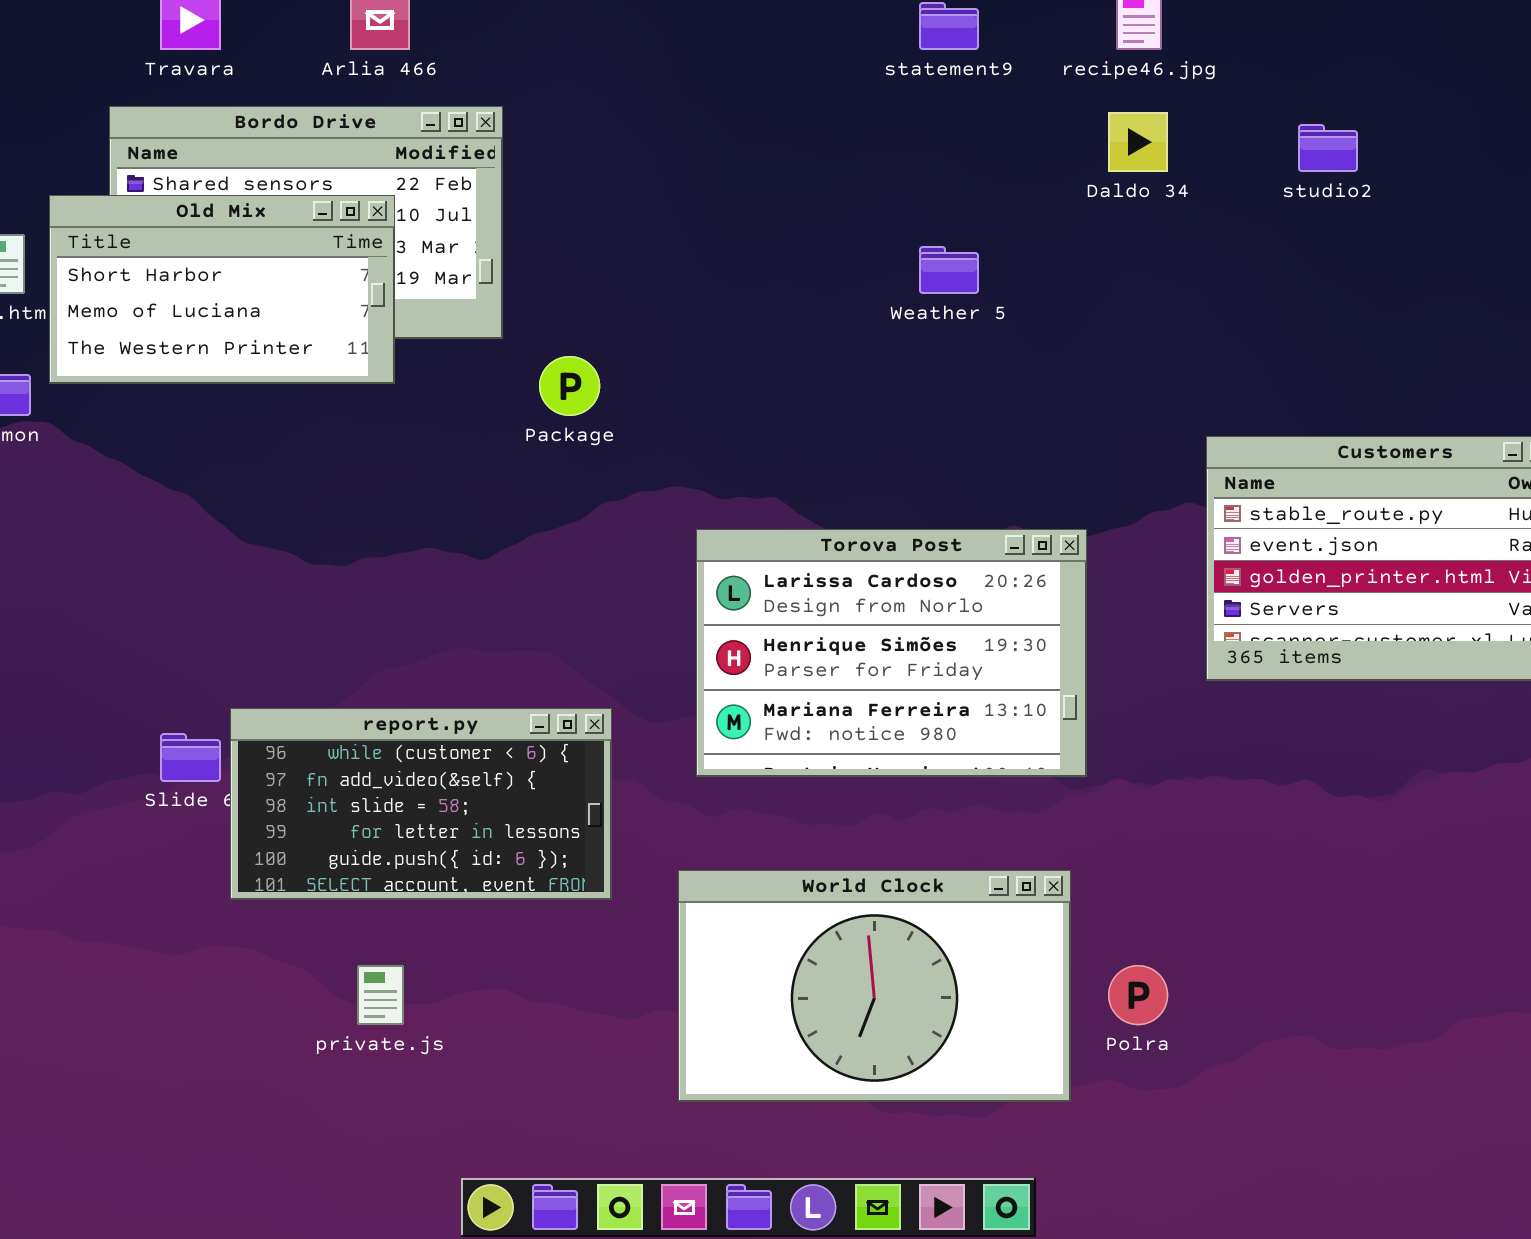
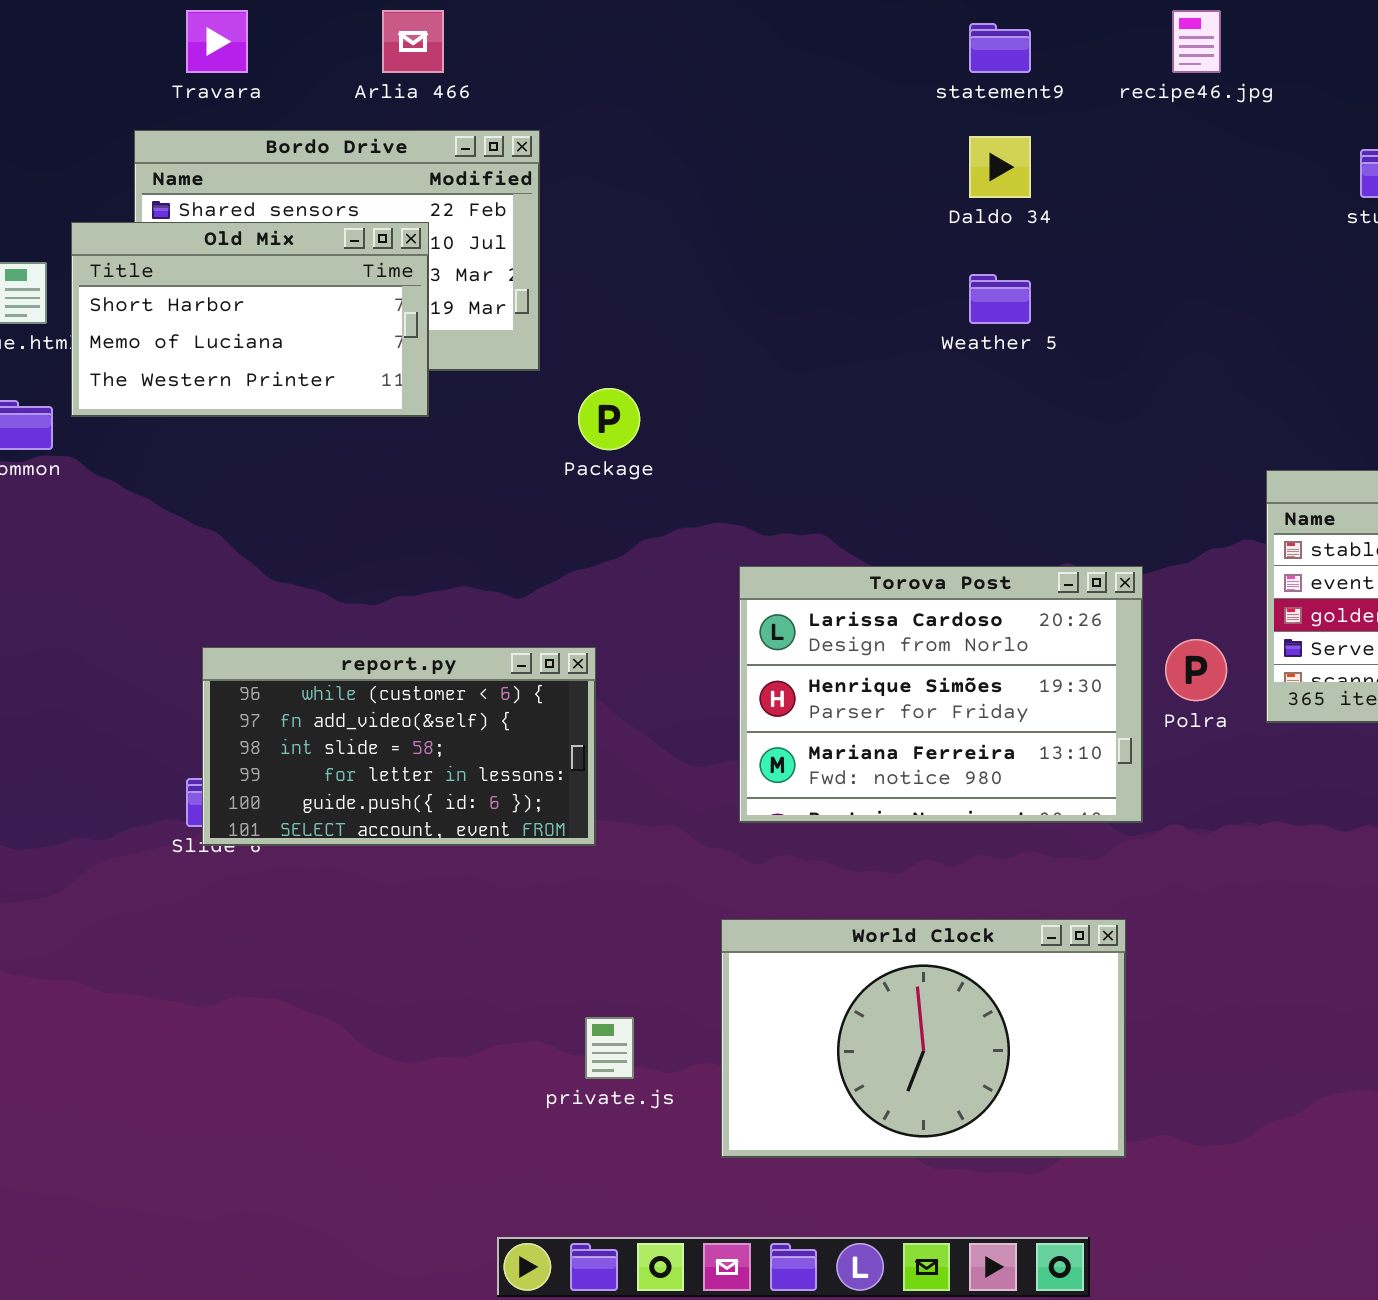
Daldo 34: [1108,112,1168,172] -> [969,136,1031,198], moved
report.py: [230,708,612,900] -> [202,647,596,846], moved
private.js: [357,965,404,1025] -> [585,1017,634,1079], moved
Polra: [1108,965,1168,1025] -> [1165,639,1227,701], moved

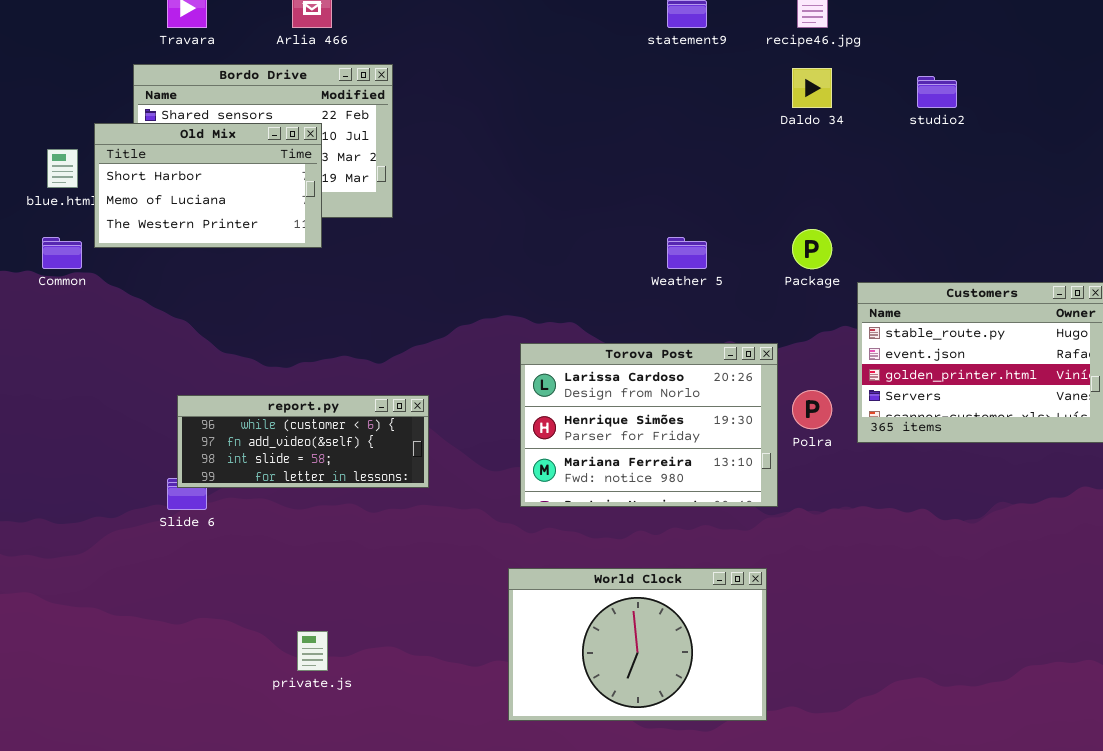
Daldo 34: [969,136,1031,198] -> [792,68,832,108], moved
Weather 5: [969,274,1031,324] -> [667,237,707,269], moved
Package: [578,388,640,450] -> [792,229,832,269], moved
report.py: [202,647,596,846] -> [177,395,429,488], resized
private.js: [585,1017,634,1079] -> [297,631,328,671], moved

